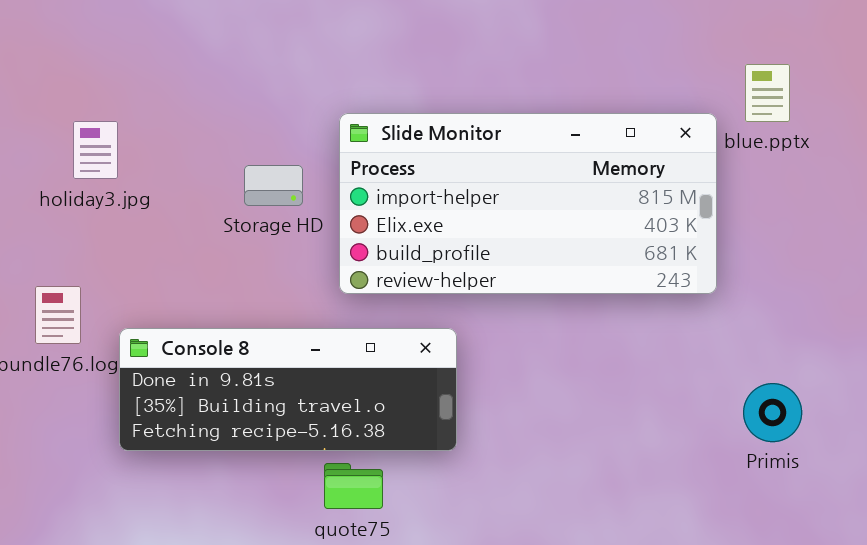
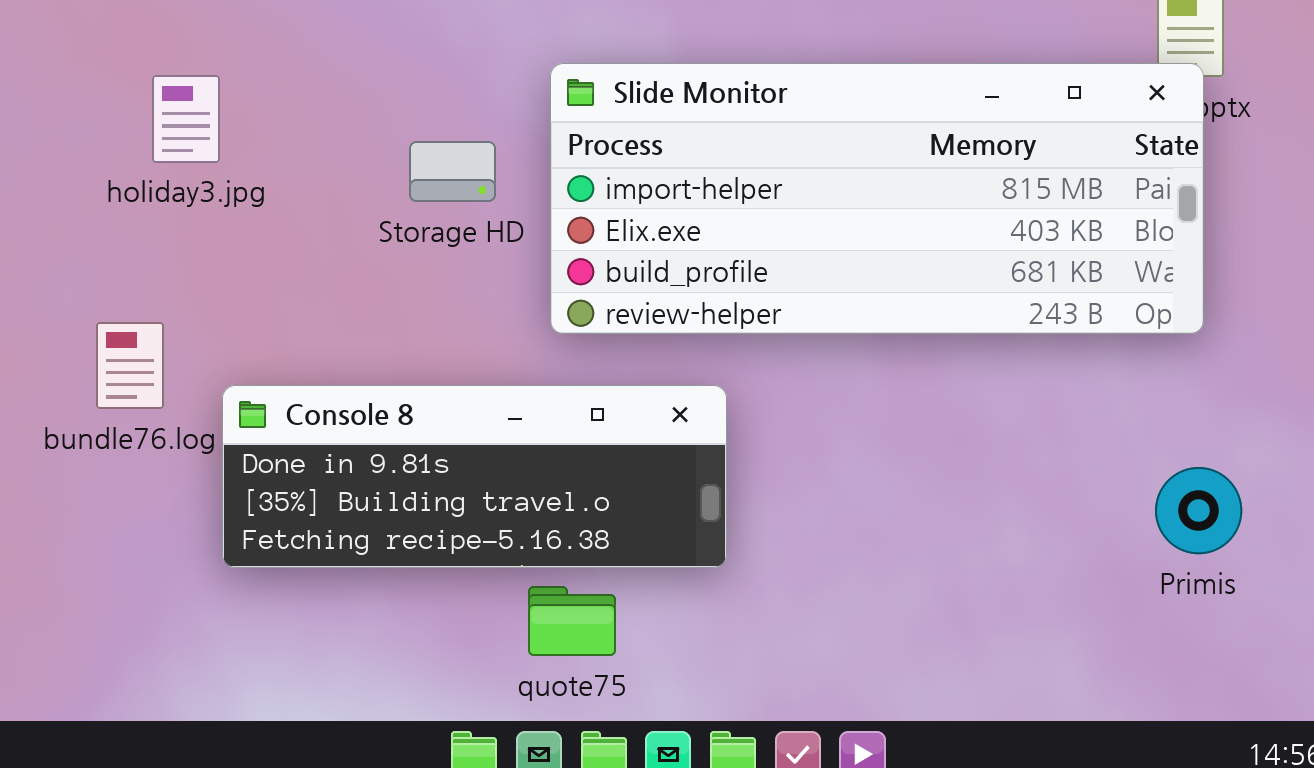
Slide Monitor: [339,113,717,294] -> [550,63,1204,334], resized

